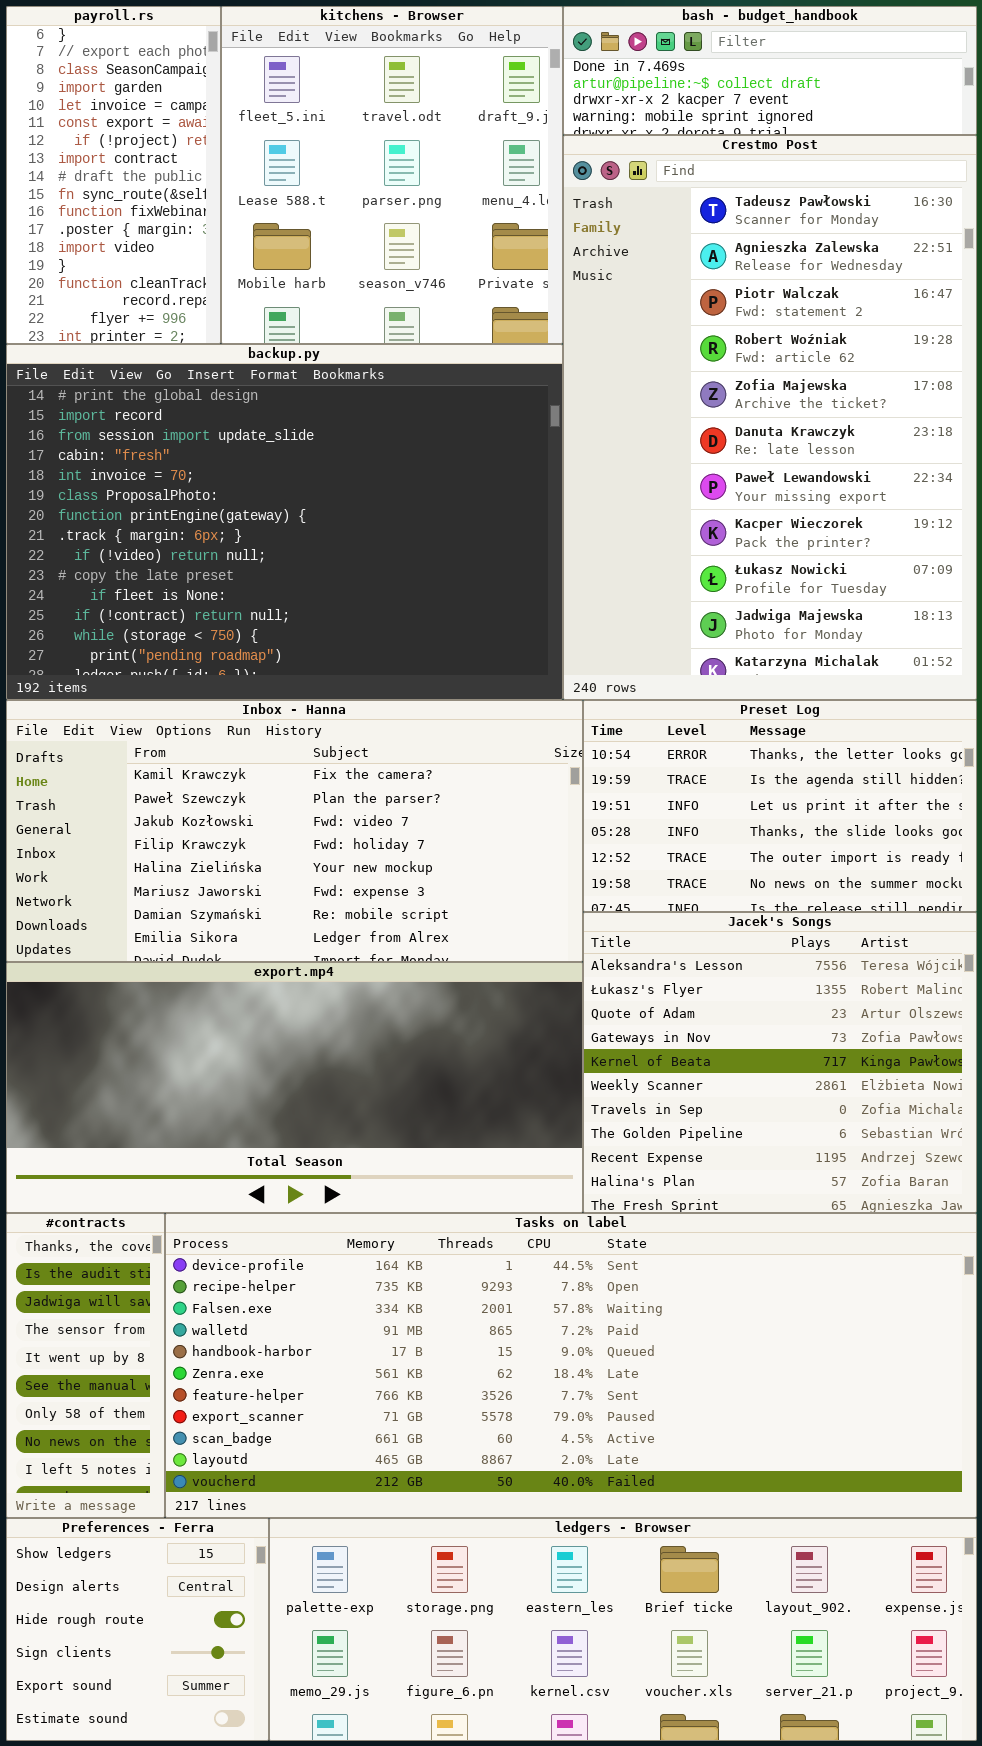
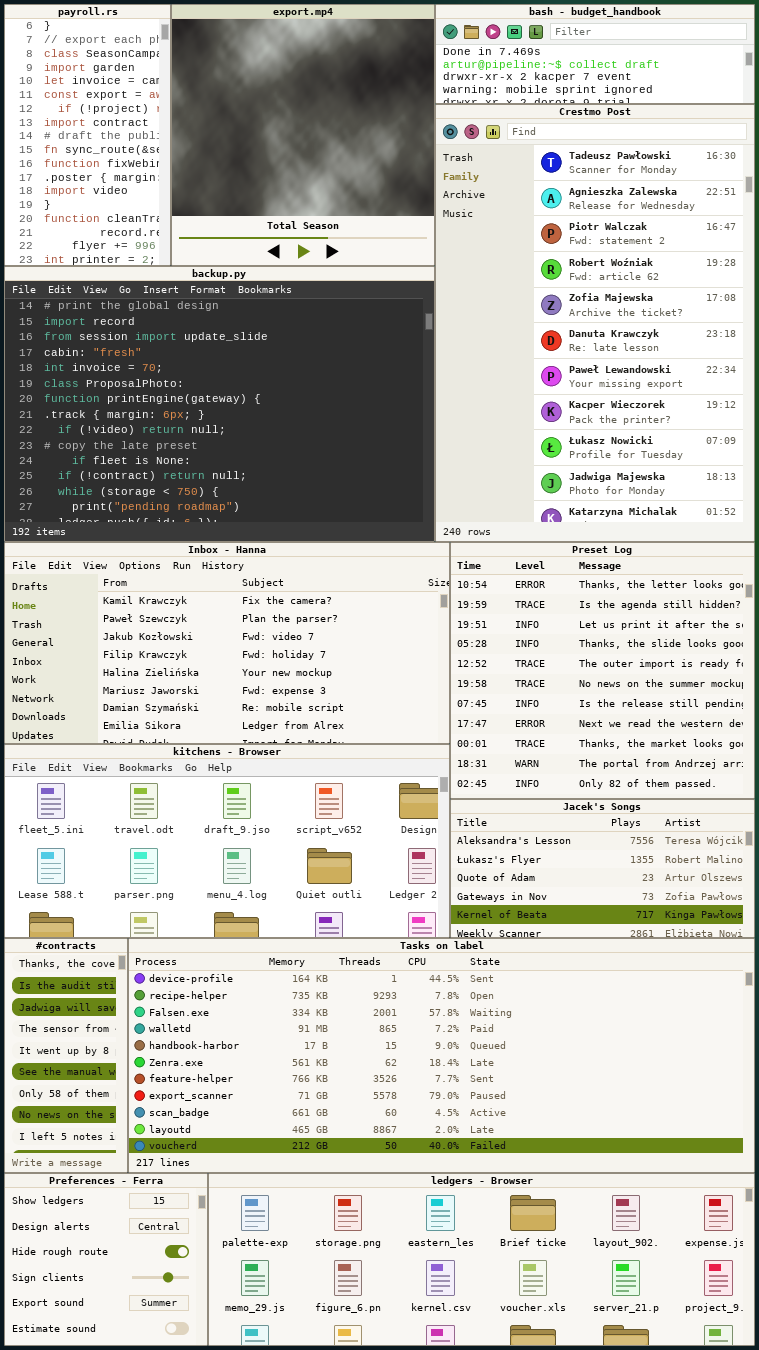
kitchens - Browser: [221,6,563,344] -> [4,744,450,938], moved, resized
Preset Log: [583,700,977,912] -> [450,542,755,799], resized
Jacek's Songs: [583,912,977,1213] -> [450,799,755,938], resized
export.mp4: [6,962,583,1213] -> [171,4,435,266], moved, resized

